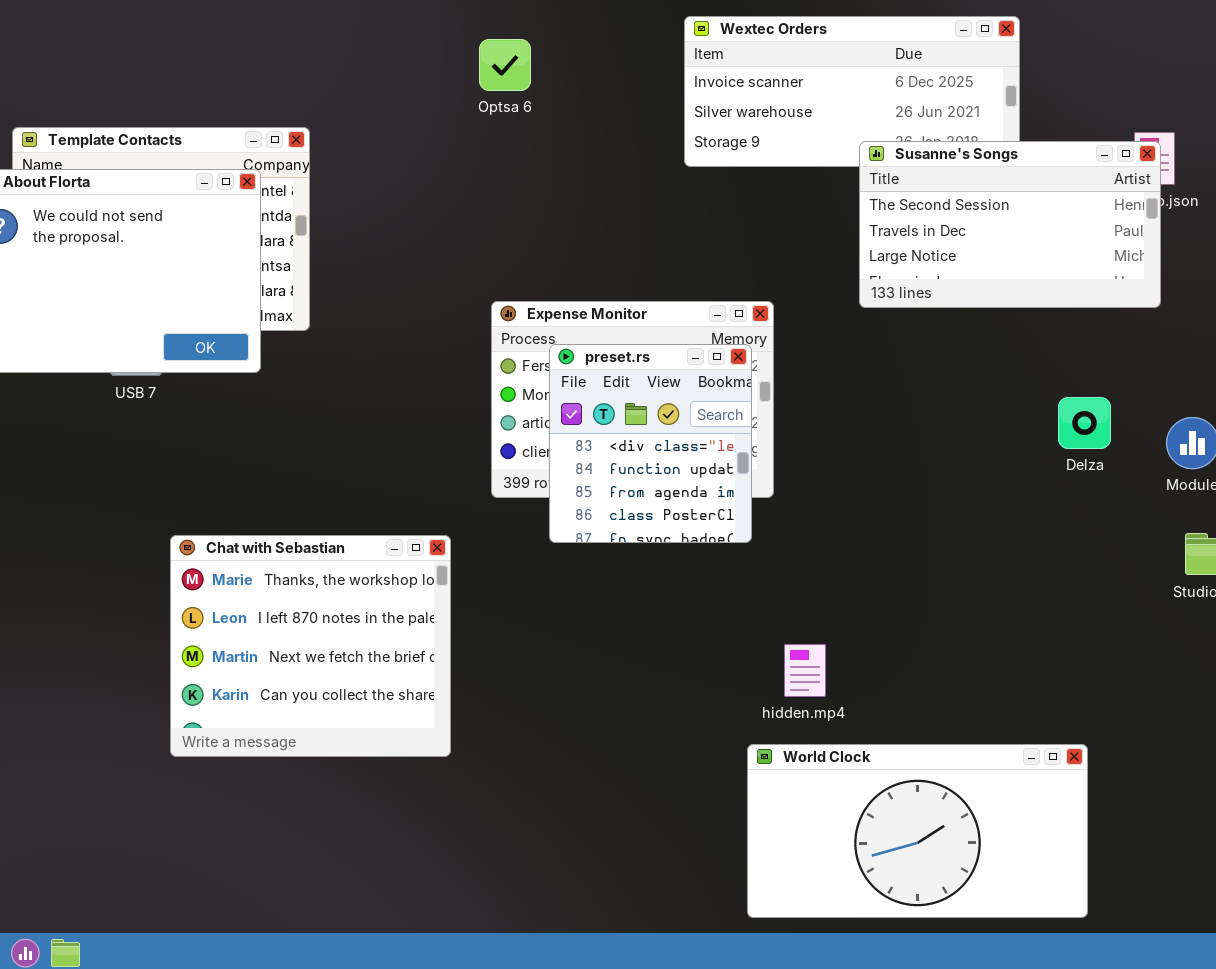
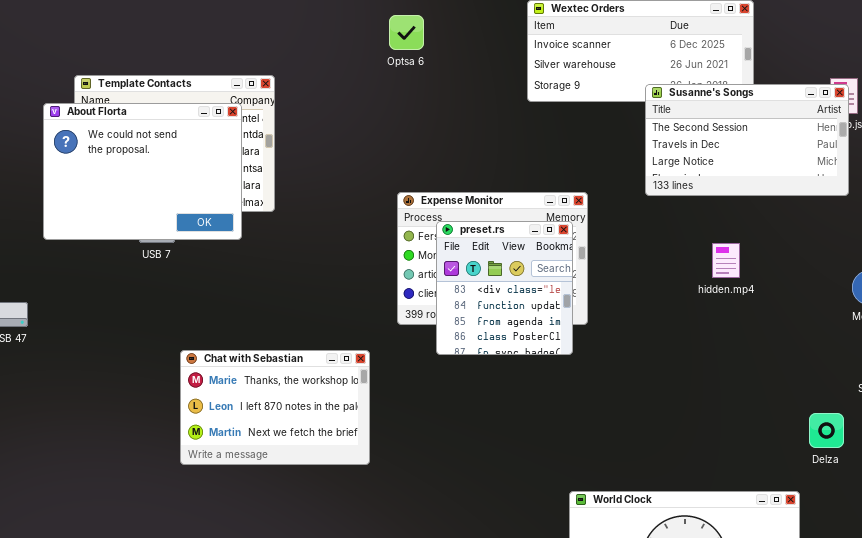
Delza: [1058,397,1111,449] -> [809,413,844,448], moved
Chat with Sebastian: [170,535,451,757] -> [180,350,370,465], resized
hidden.mp4: [784,644,826,697] -> [712,243,740,278], moved

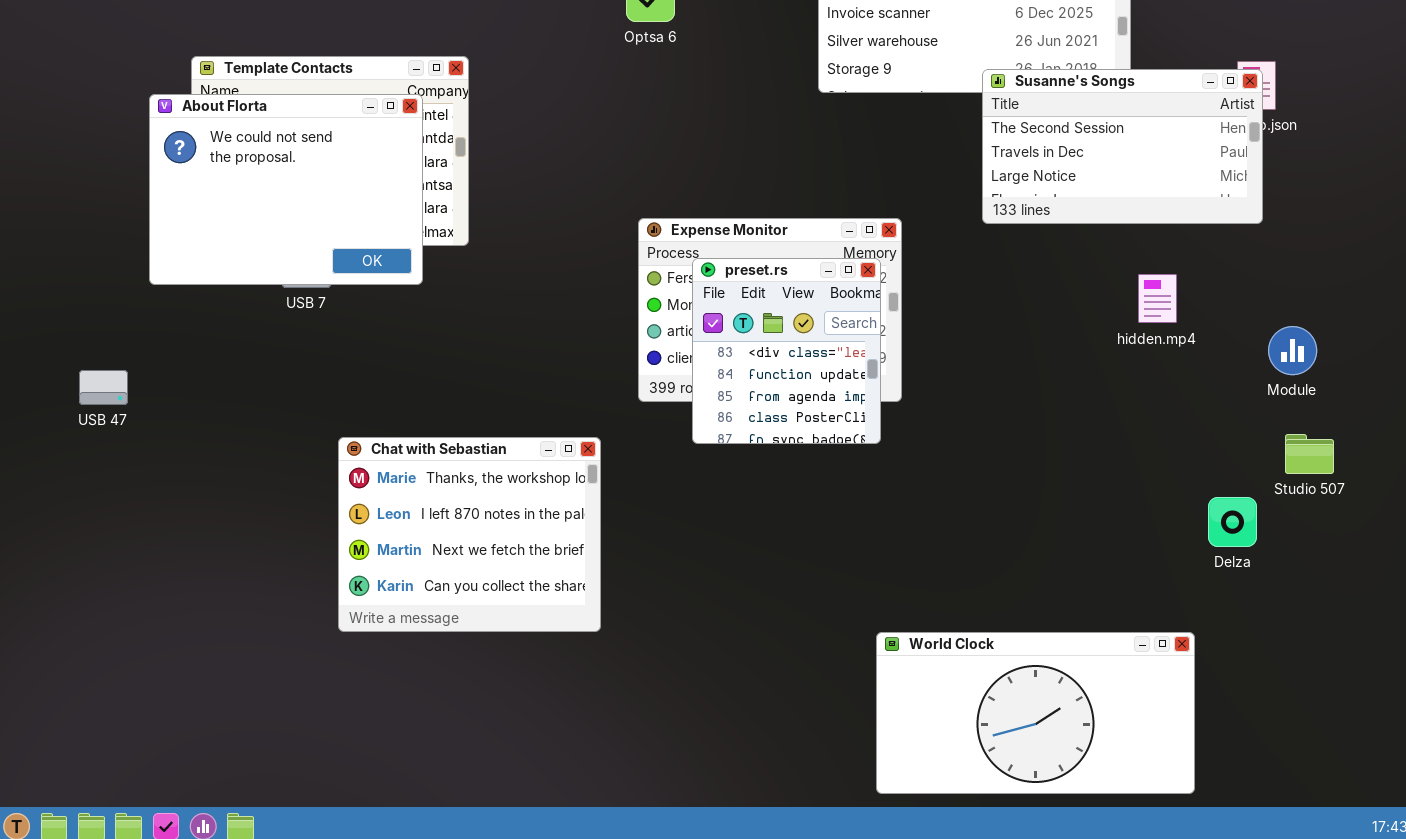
hidden.mp4: [712,243,740,278] -> [1138,274,1177,323], moved
Chat with Sebastian: [180,350,370,465] -> [338,437,601,632], resized
Delza: [809,413,844,448] -> [1208,497,1257,547], moved

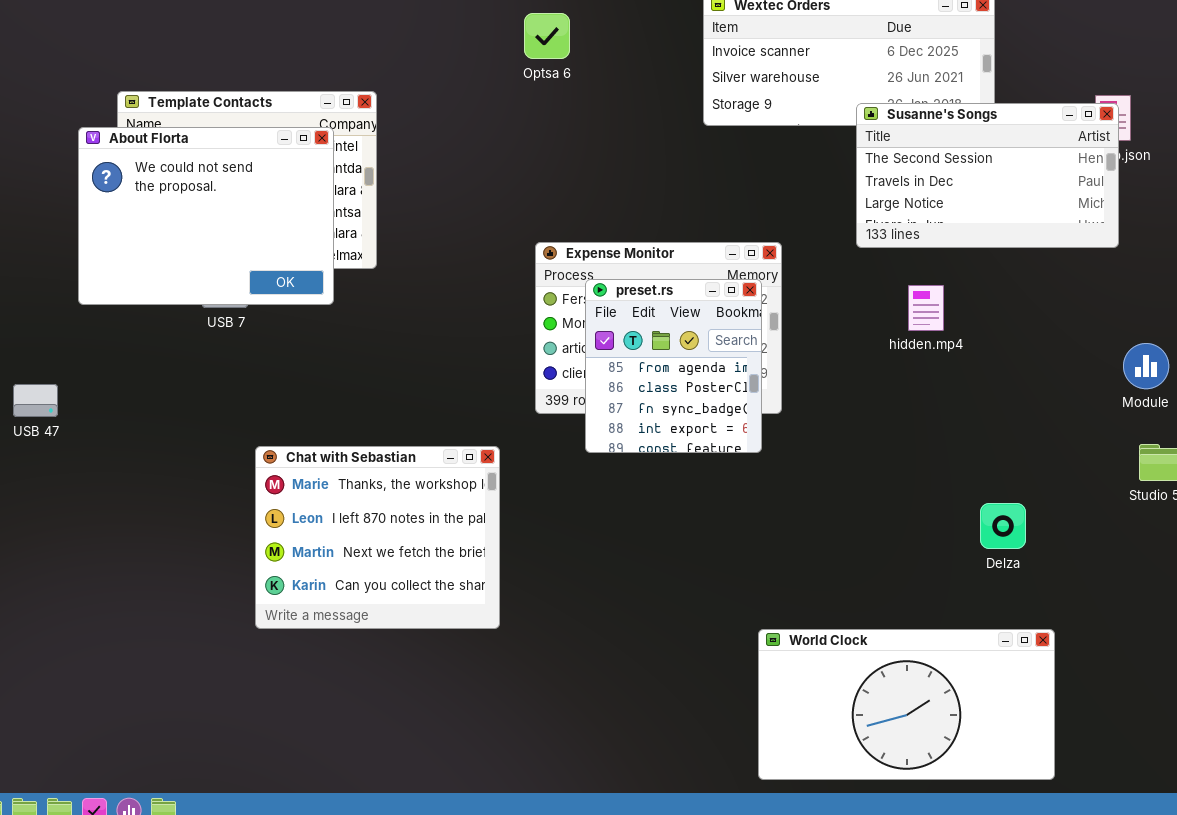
preset.rs: [692,258,881,444] -> [585,279,762,453], scrolled down 2 rows
hidden.mp4: [1138,274,1177,323] -> [908,285,944,331], moved
Delza: [1208,497,1257,547] -> [980,503,1026,549], moved

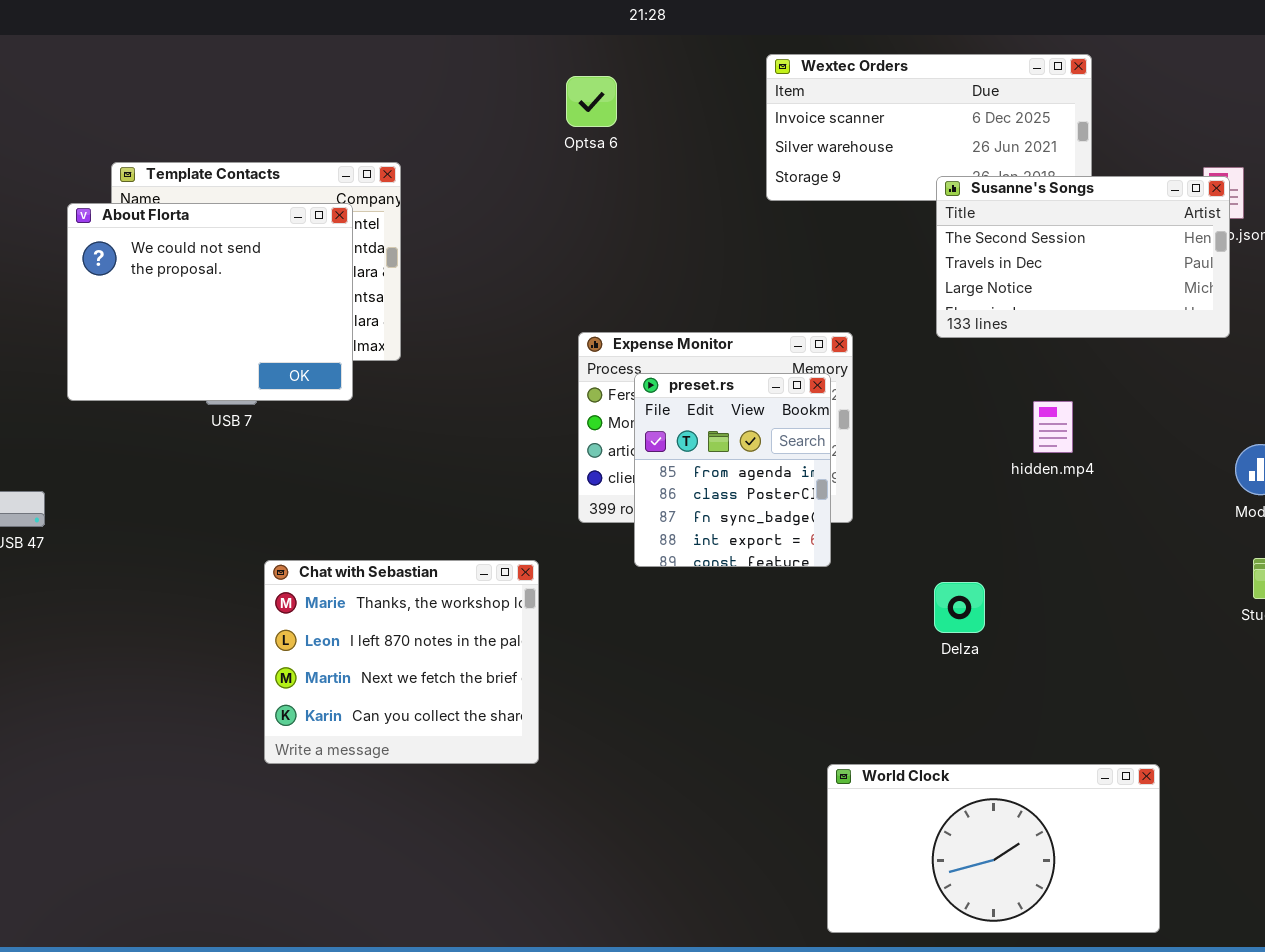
hidden.mp4: [908,285,944,331] -> [1033,401,1073,453], moved
Delza: [980,503,1026,549] -> [934,582,985,633], moved

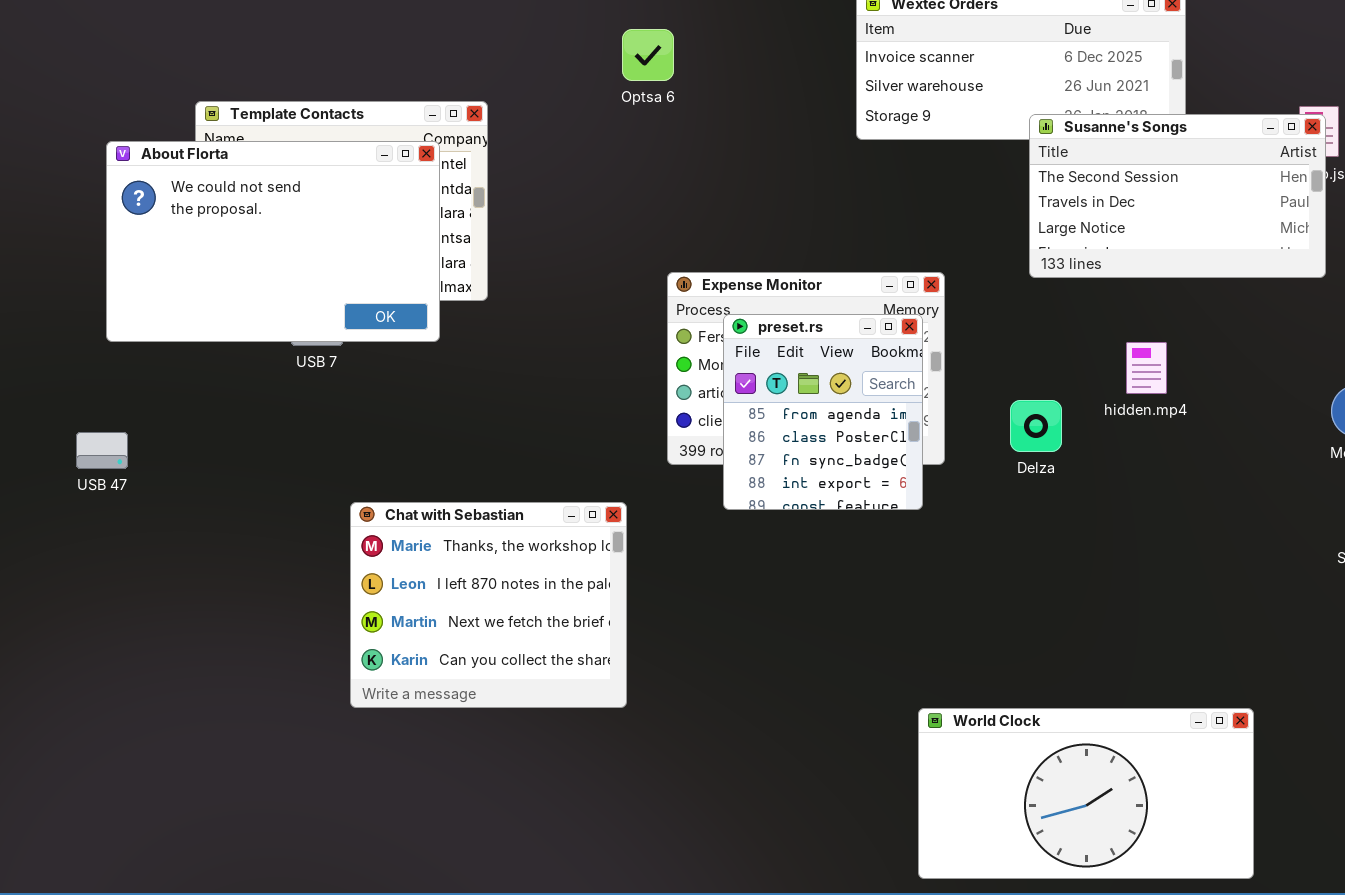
Optsa 6: [566,76,617,127] -> [622,29,674,81], moved
About Florta: [67,203,353,401] -> [106,141,440,342], resized
Delza: [934,582,985,633] -> [1010,400,1062,452], moved

